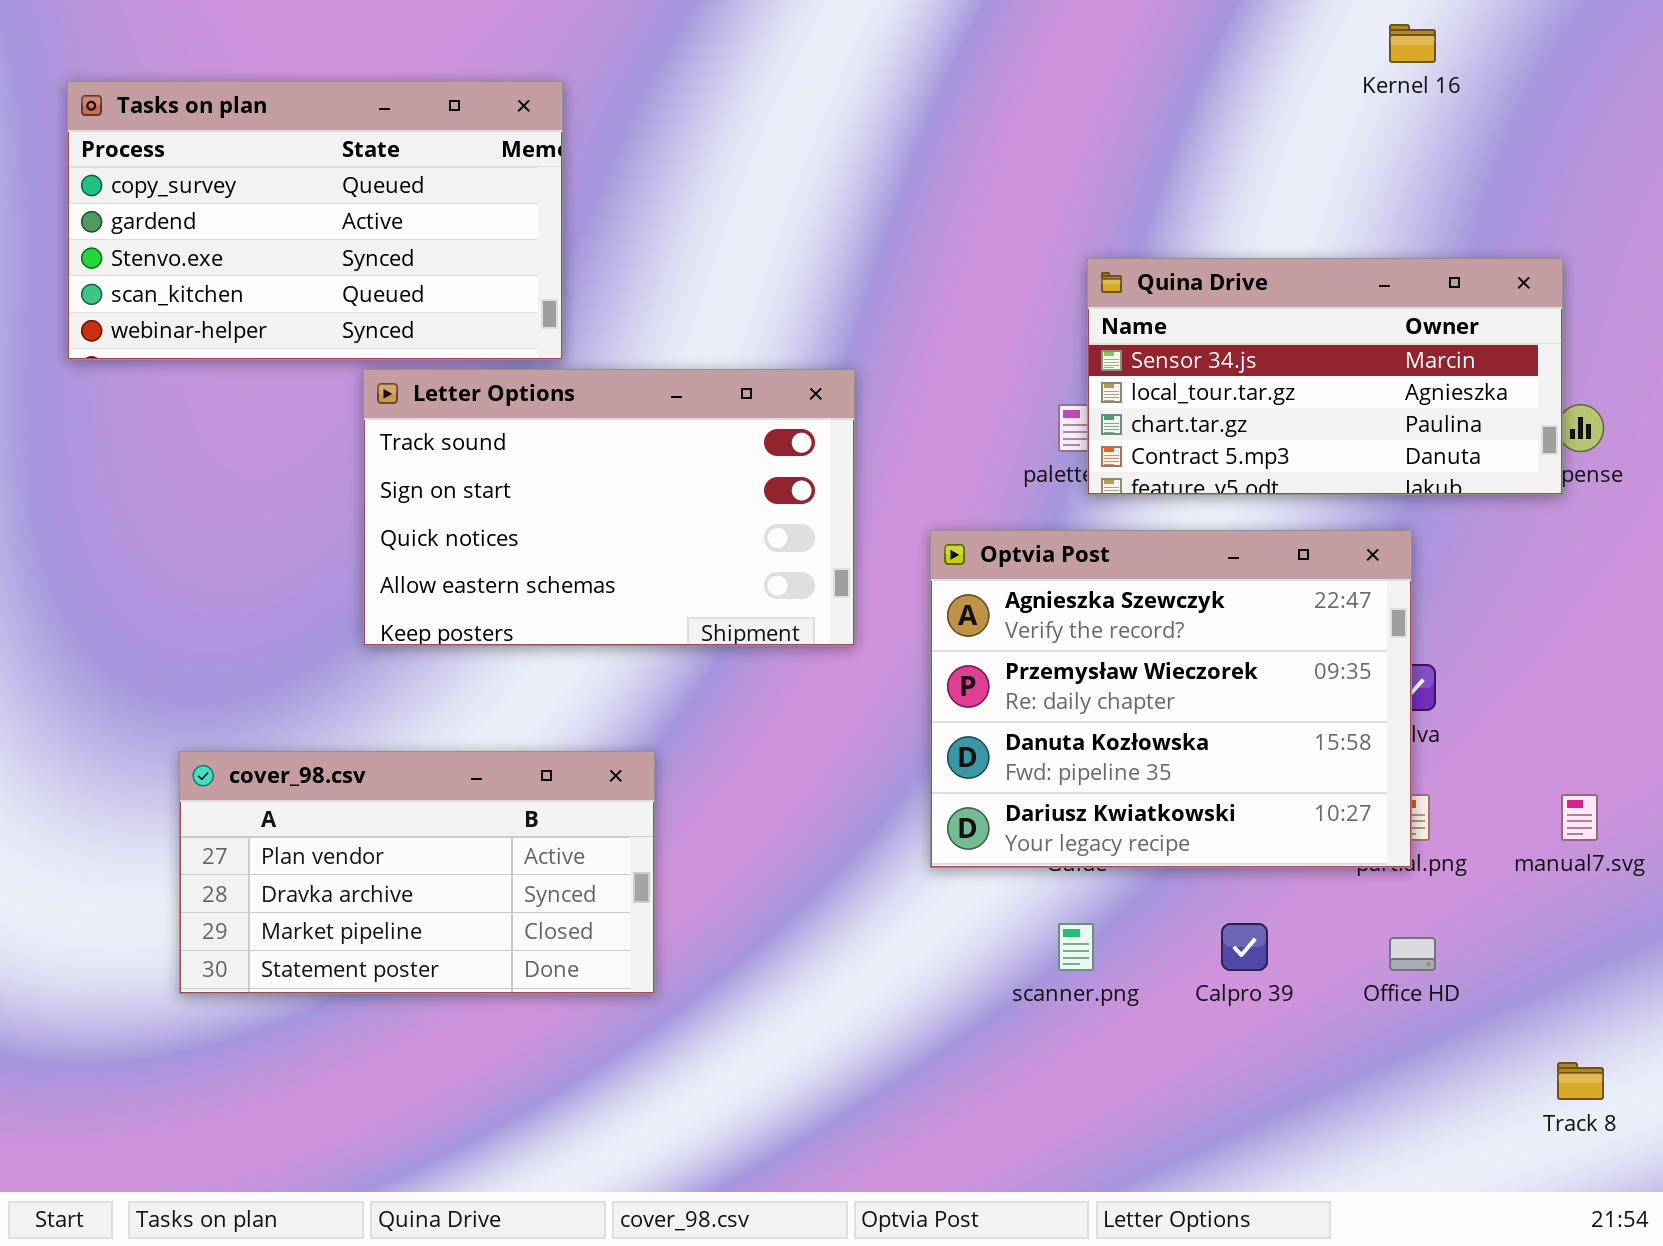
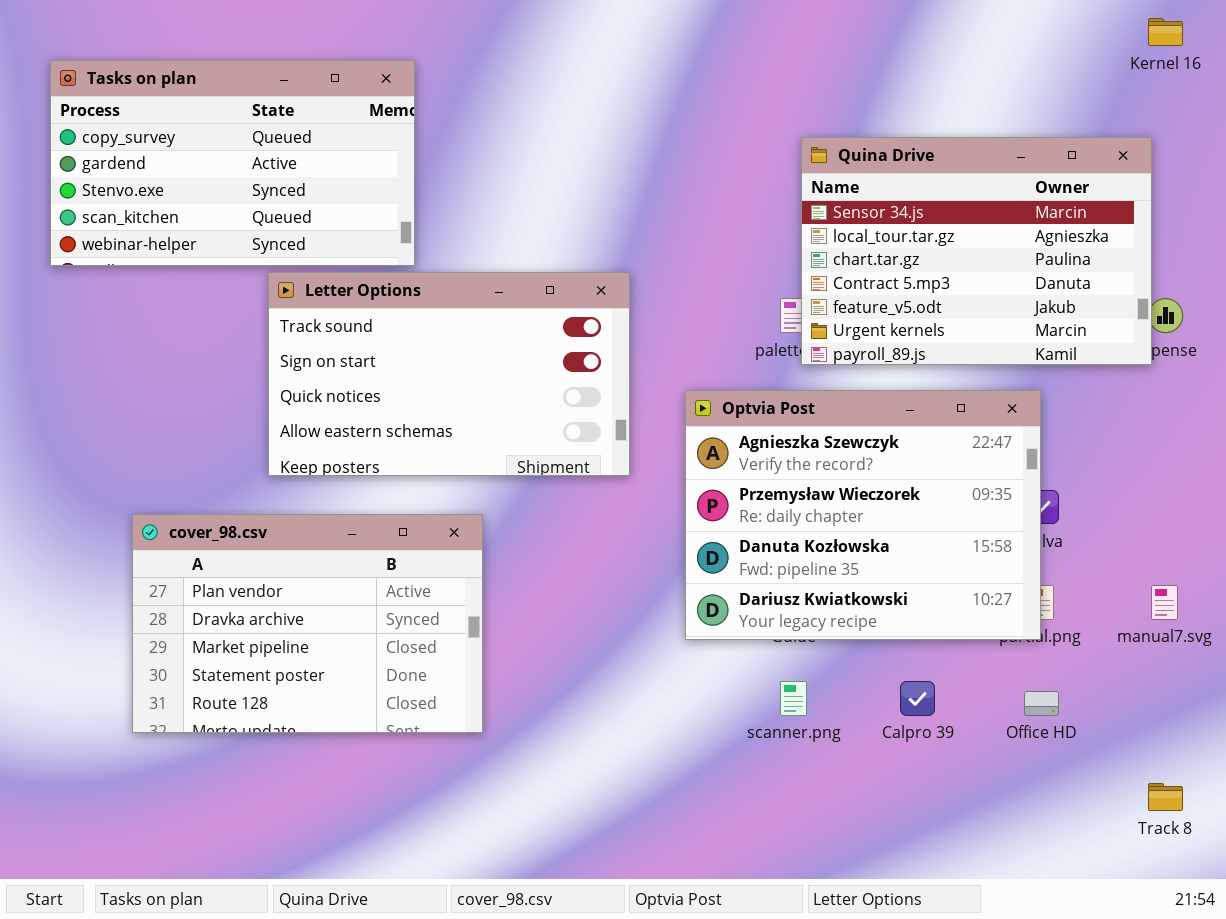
Kernel 16: [1389,24,1436,63] -> [1148,18,1183,46], moved
Quina Drive: [1087,258,1563,495] -> [801,137,1152,365], resized
cover_98.csv: [179,751,655,994] -> [132,514,483,733], resized

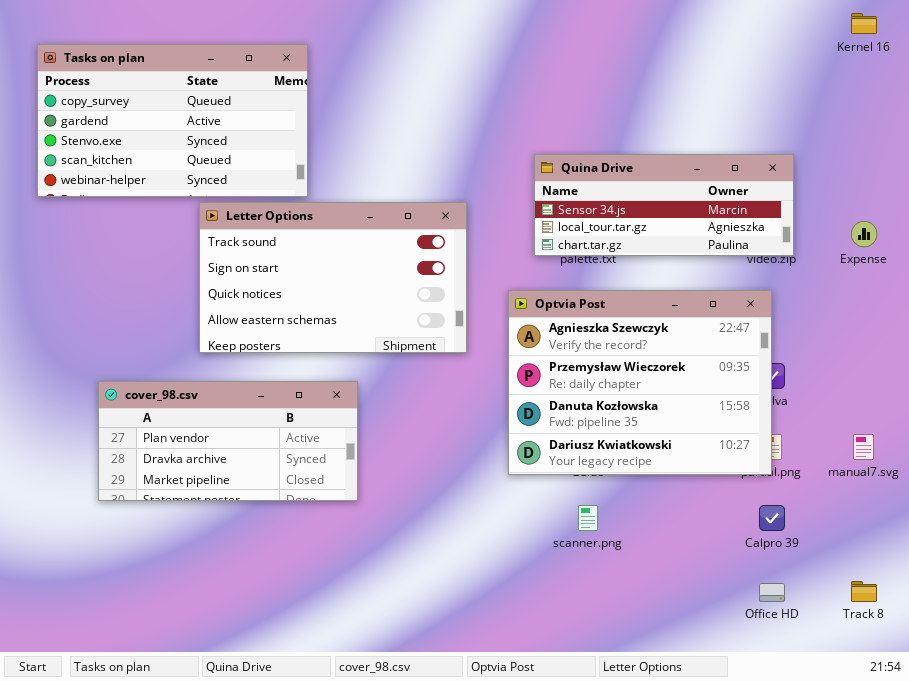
Quina Drive: [801,137,1152,365] -> [534,154,794,256], moved, resized
cover_98.csv: [132,514,483,733] -> [98,381,358,501], resized
Calpro 39: [900,681,935,716] -> [759,505,785,531], moved
Office HD: [1024,691,1059,716] -> [759,583,785,602], moved

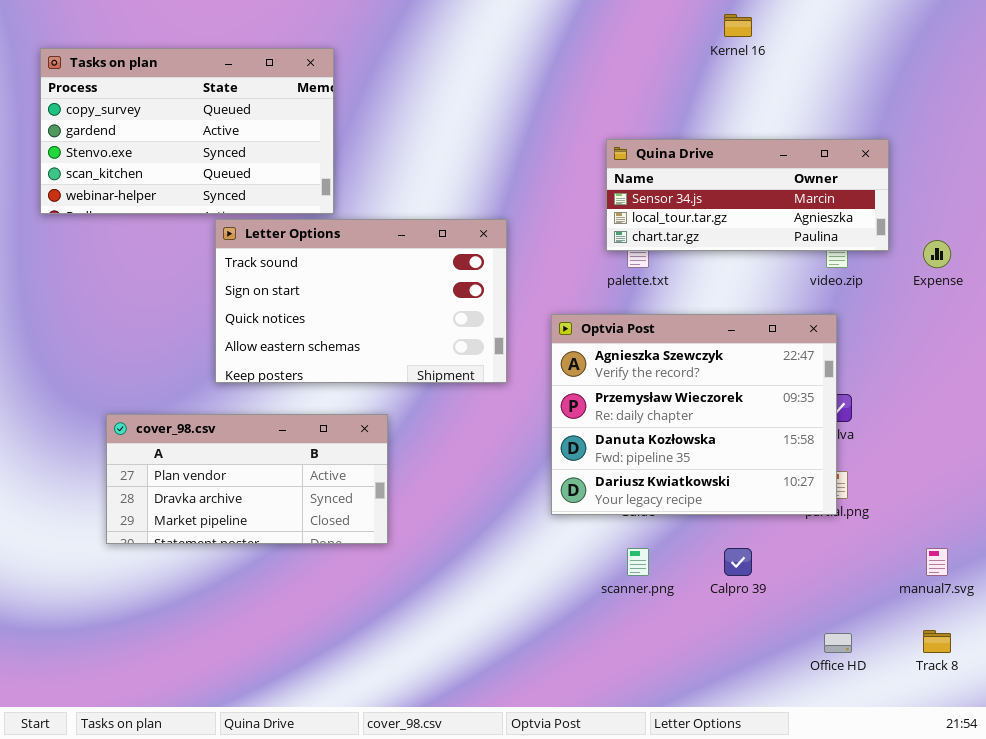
Kernel 16: [851,13,877,34] -> [724,14,752,37], moved
Quina Drive: [534,154,794,256] -> [606,139,889,251], moved
manual7.svg: [853,434,874,460] -> [926,548,948,576], moved
Calpro 39: [759,505,785,531] -> [724,548,752,576], moved

